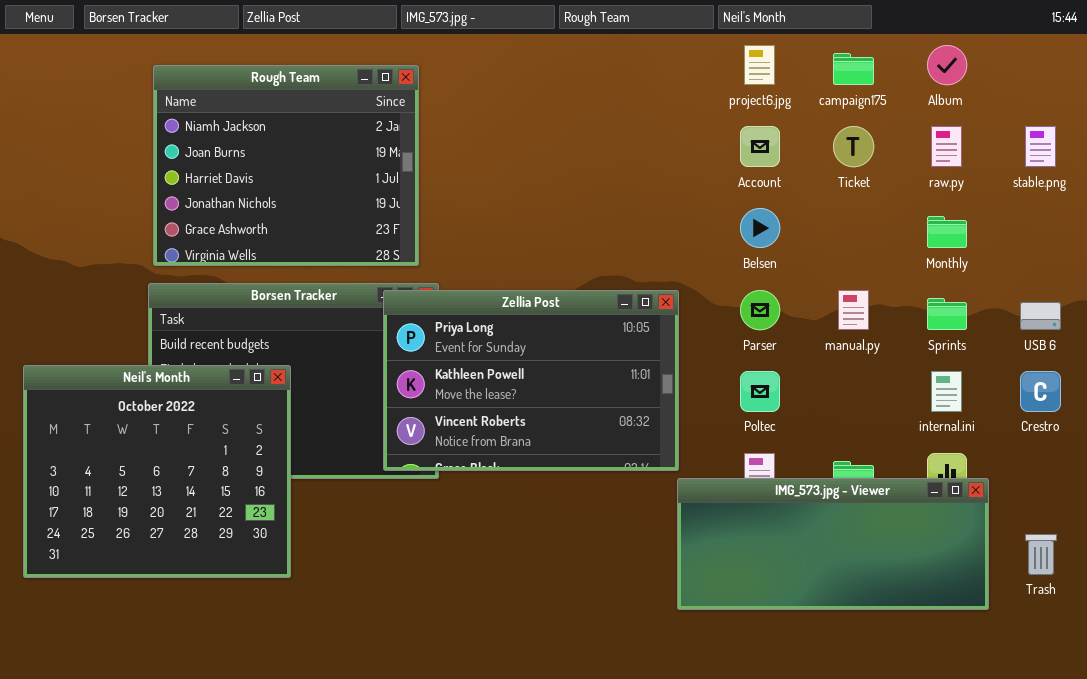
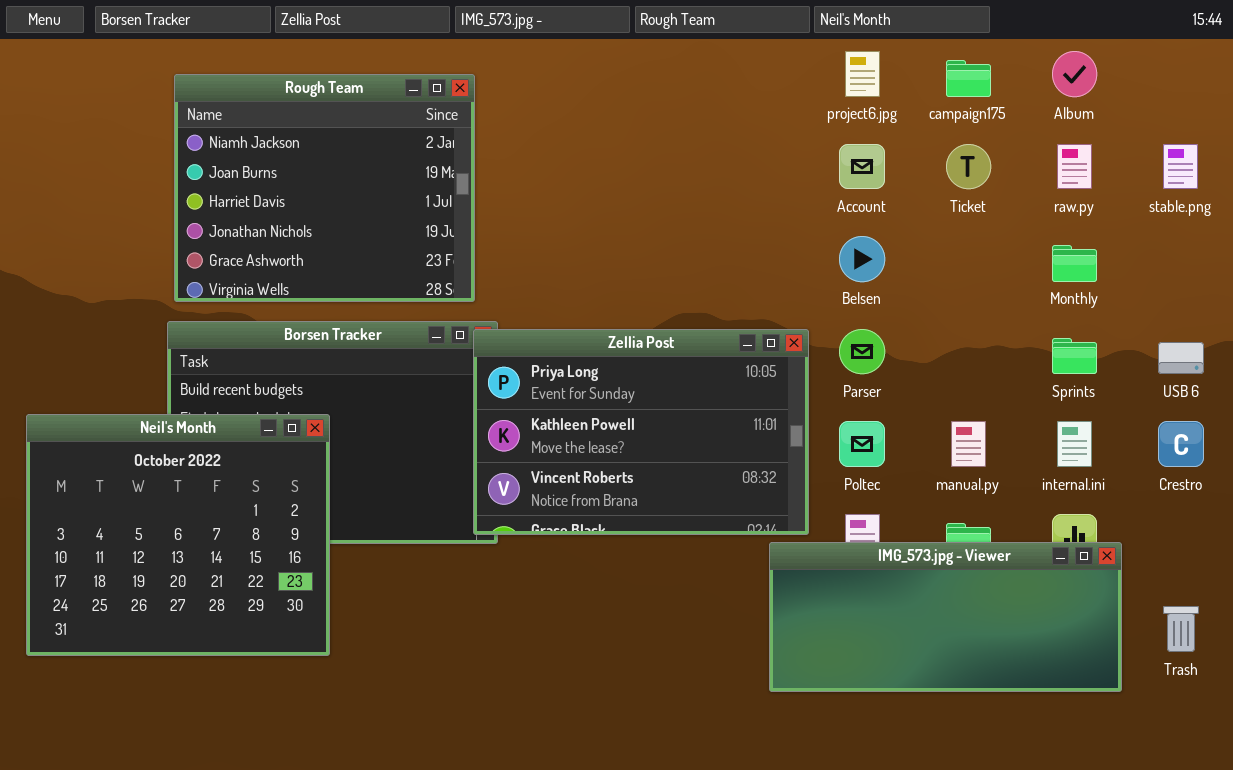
Zellia Post: [383,290,679,471] -> [473,329,809,535], moved
manual.py: [838,290,869,330] -> [951,421,986,467], moved

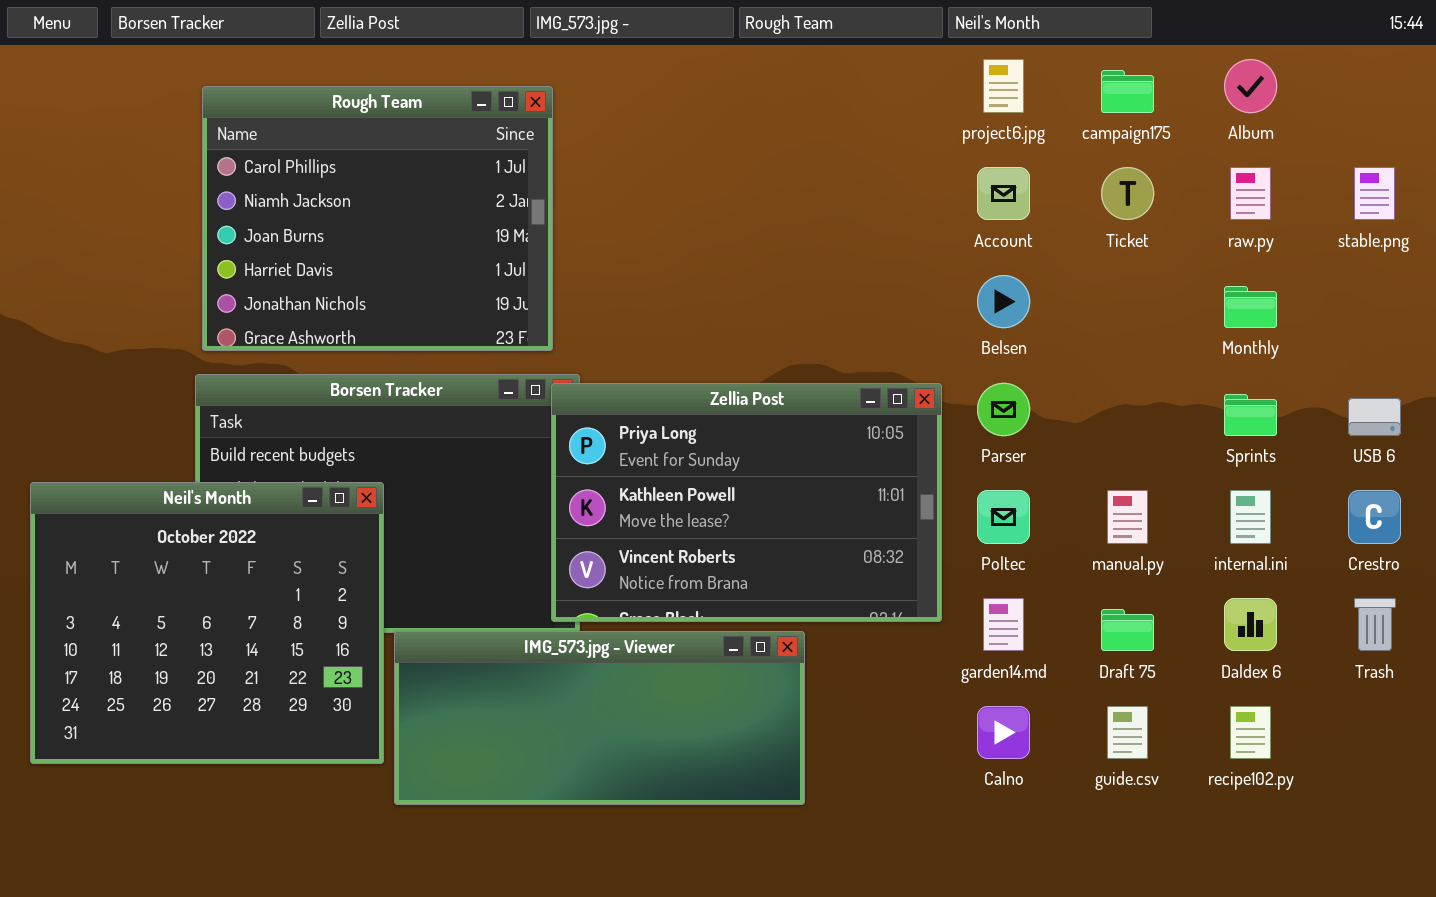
Rough Team: [174,74,475,302] -> [202,86,553,351], scrolled up 1 row
IMG_573.jpg - Viewer: [769,542,1122,692] -> [394,631,805,805], moved
Trash: [1163,606,1199,652] -> [1354,598,1396,651], moved

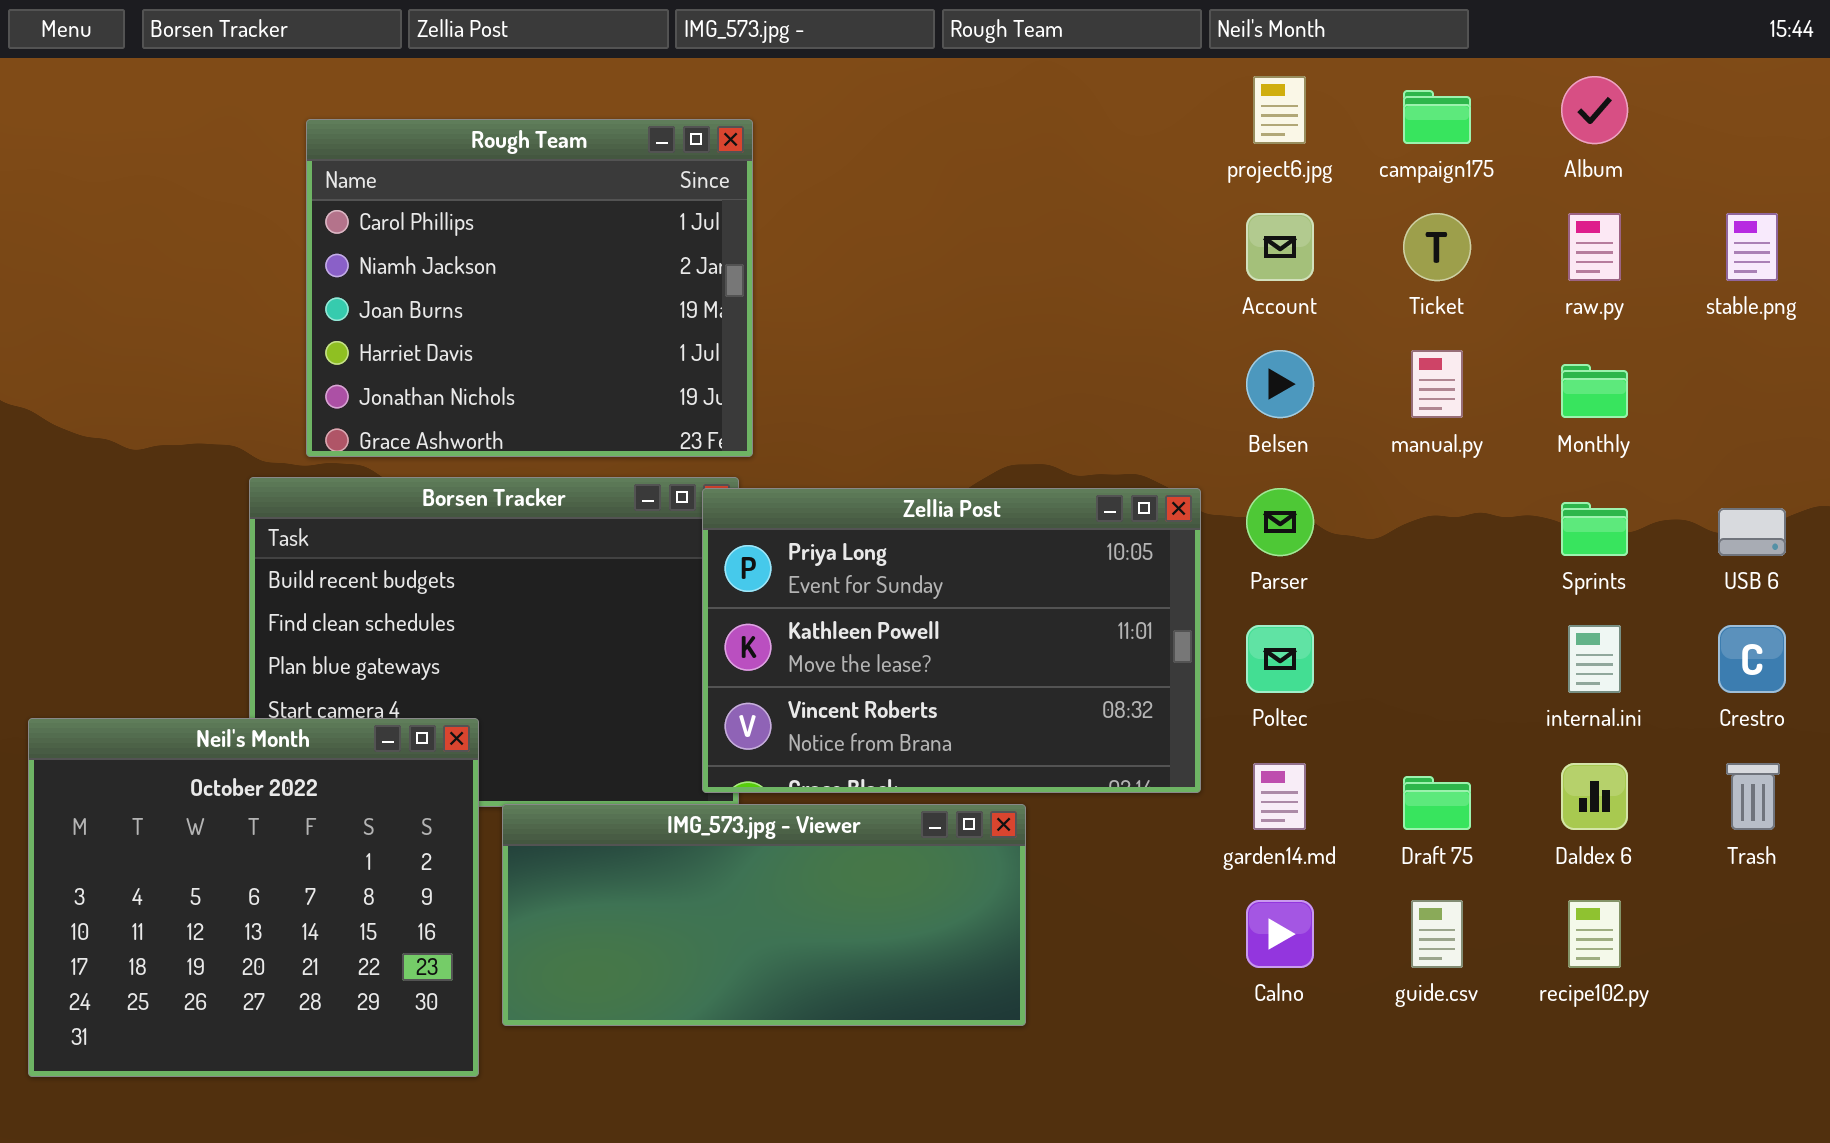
Rough Team: [202,86,553,351] -> [306,119,753,457], moved
Neil's Month: [30,482,384,764] -> [28,718,479,1077], moved
manual.py: [1107,490,1148,544] -> [1411,350,1463,418], moved

